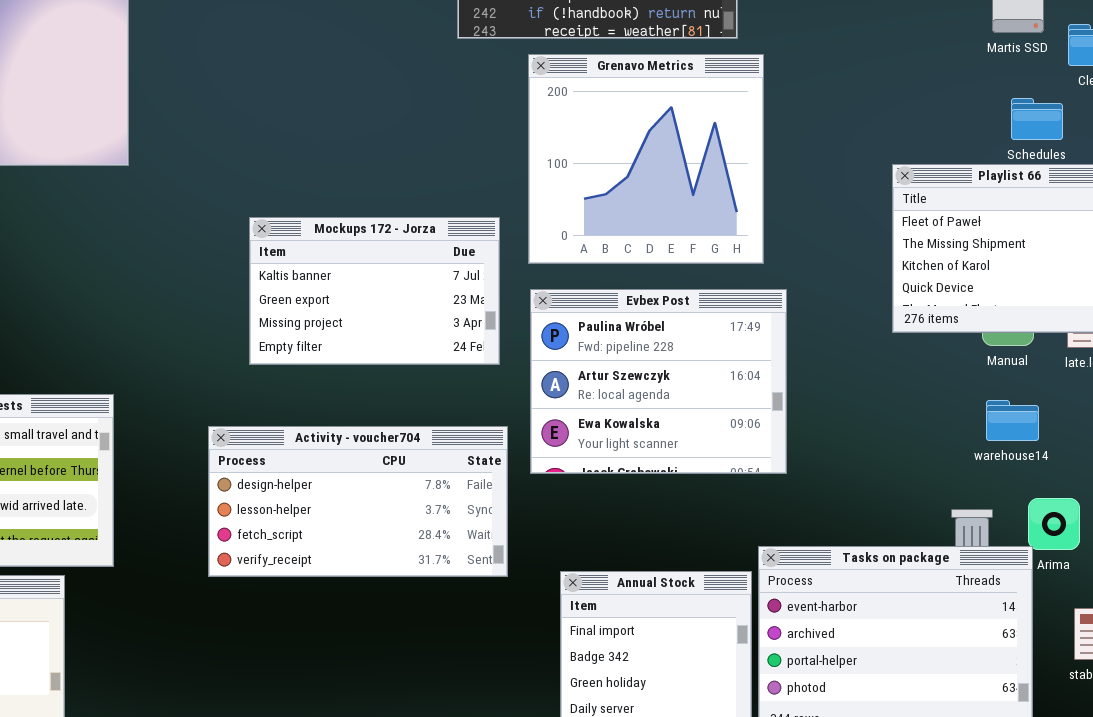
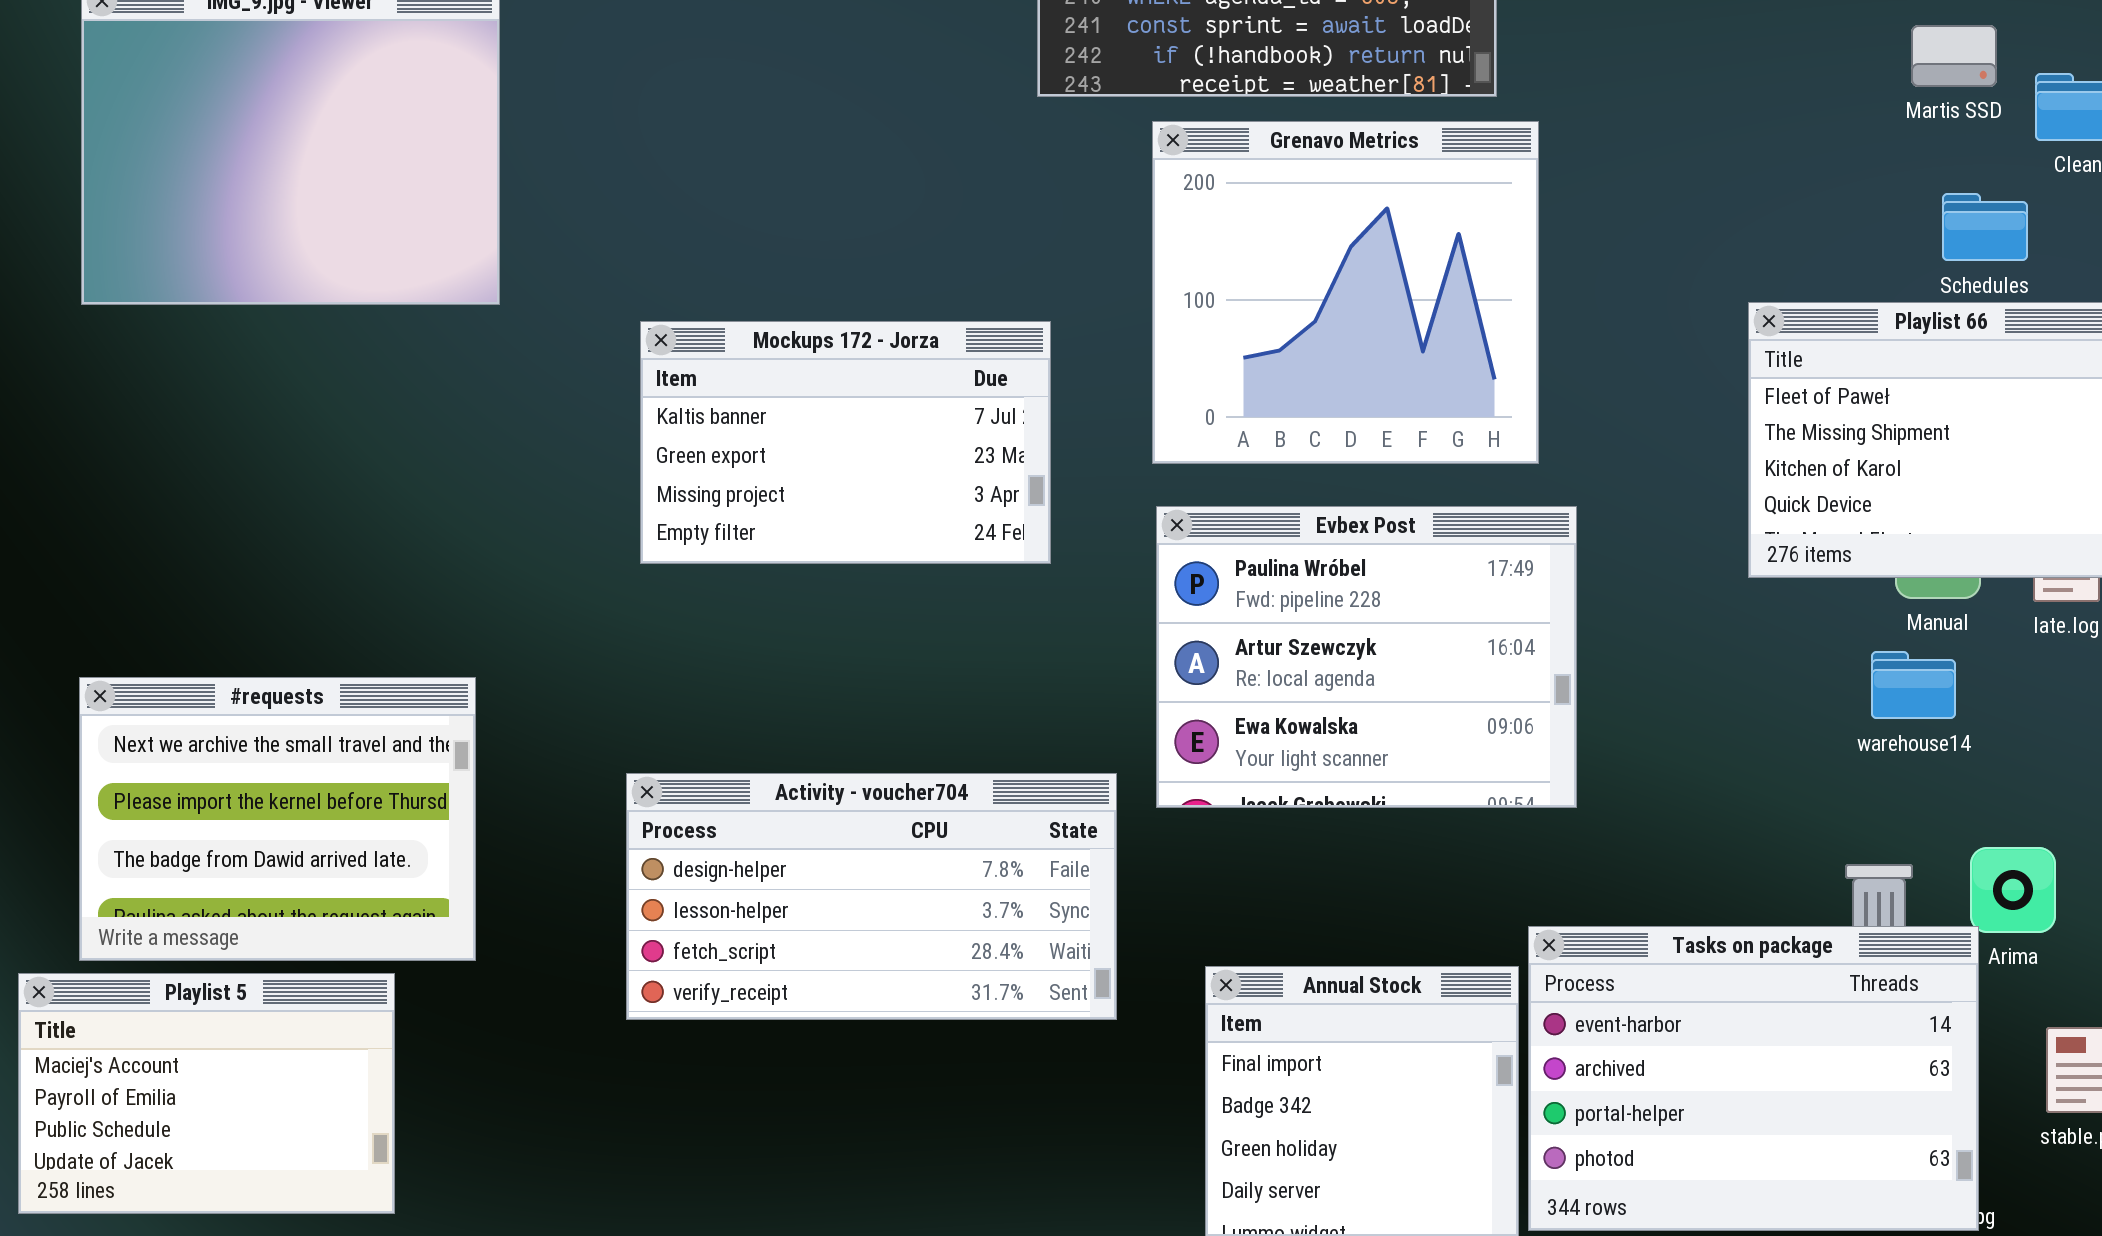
Mockups 172 - Jorza: [249,217,500,365] -> [640,321,1051,564], moved
warehouse14: [986,400,1039,441] -> [1871,651,1956,719], moved
Activity - voucher704: [208,426,508,577] -> [626,773,1117,1020], moved

